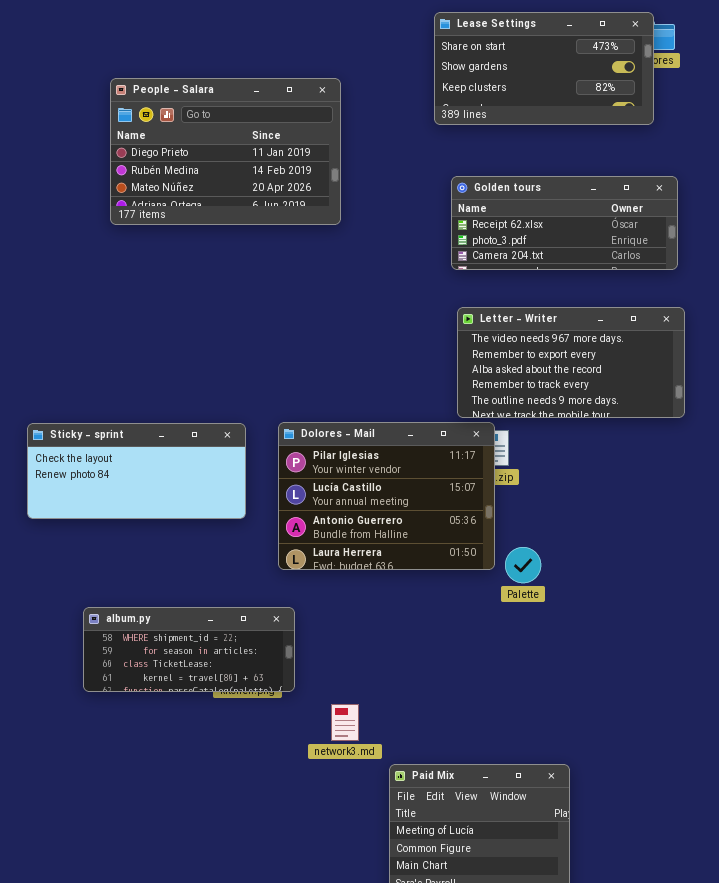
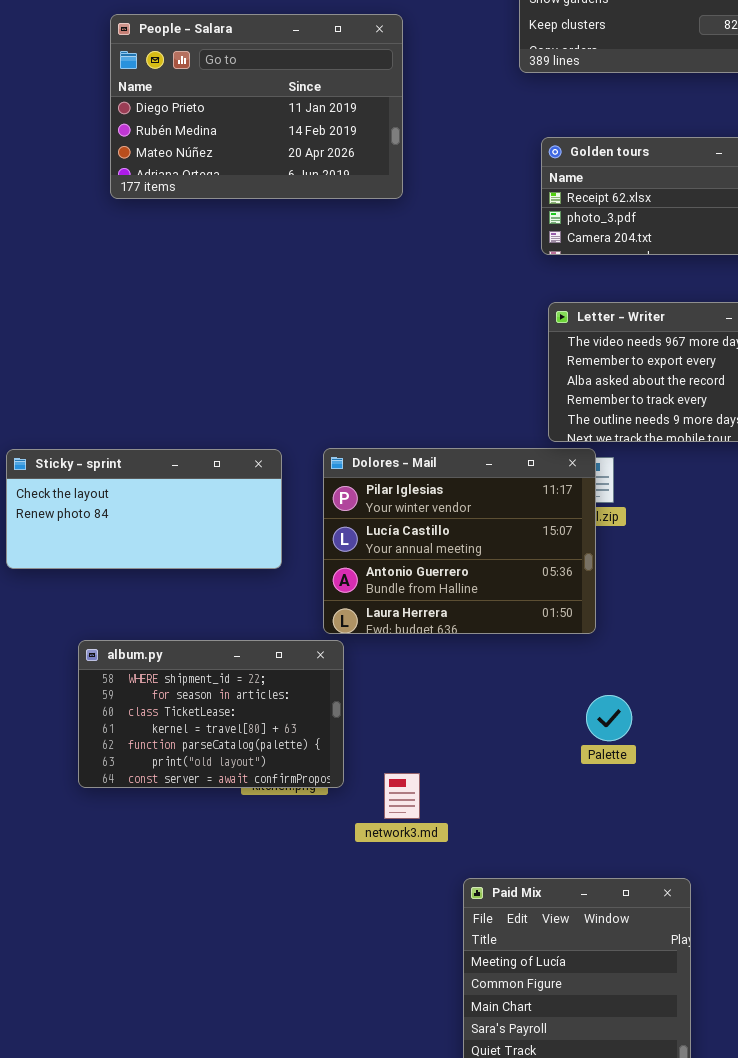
Palette: [505,547,541,583] -> [586,695,632,741], moved
album.py: [83,607,295,692] -> [78,640,344,788], resized
network3.md: [331,704,359,741] -> [384,773,420,819], moved

